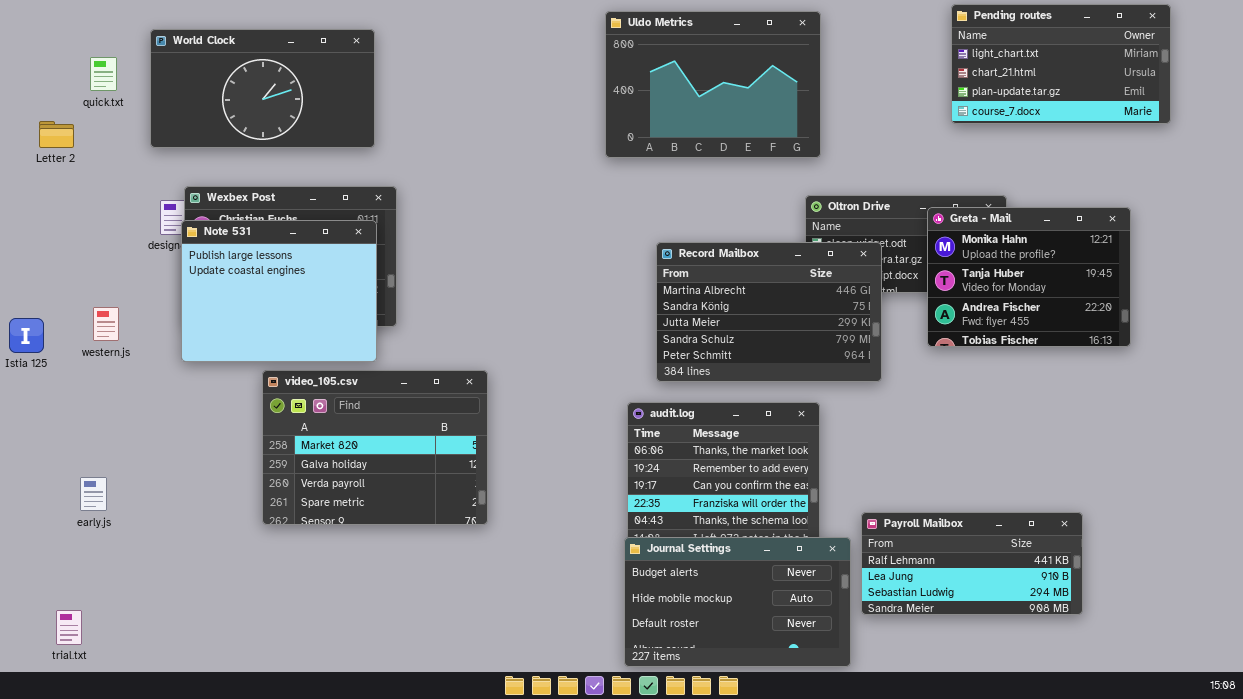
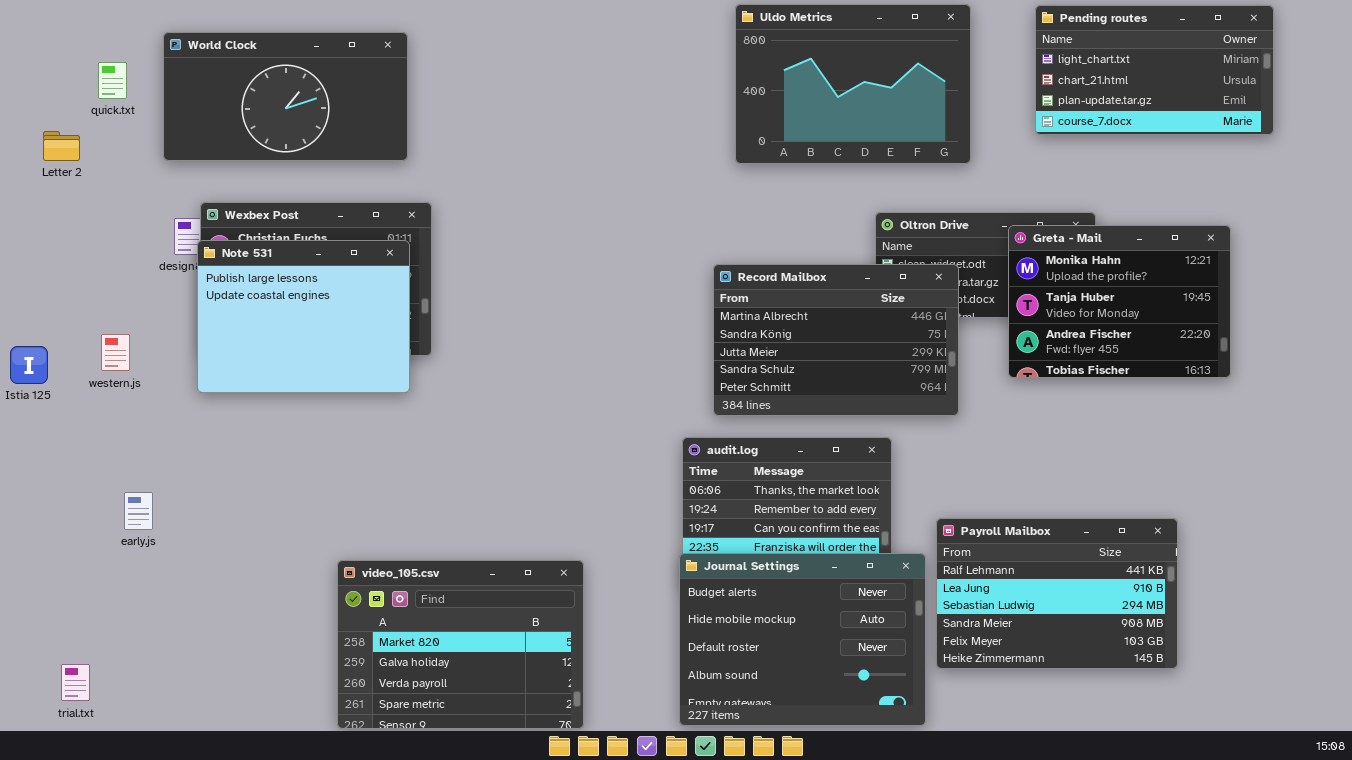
Uldo Metrics: [605,11,821,158] -> [735,4,971,164], moved
video_105.csv: [262,370,488,525] -> [337,560,584,729], moved
early.js: [80,477,107,511] -> [124,492,153,530], moved
Payroll Mailbox: [861,512,1083,615] -> [936,518,1178,669], resized
Journal Settings: [624,537,851,667] -> [679,553,926,726], resized

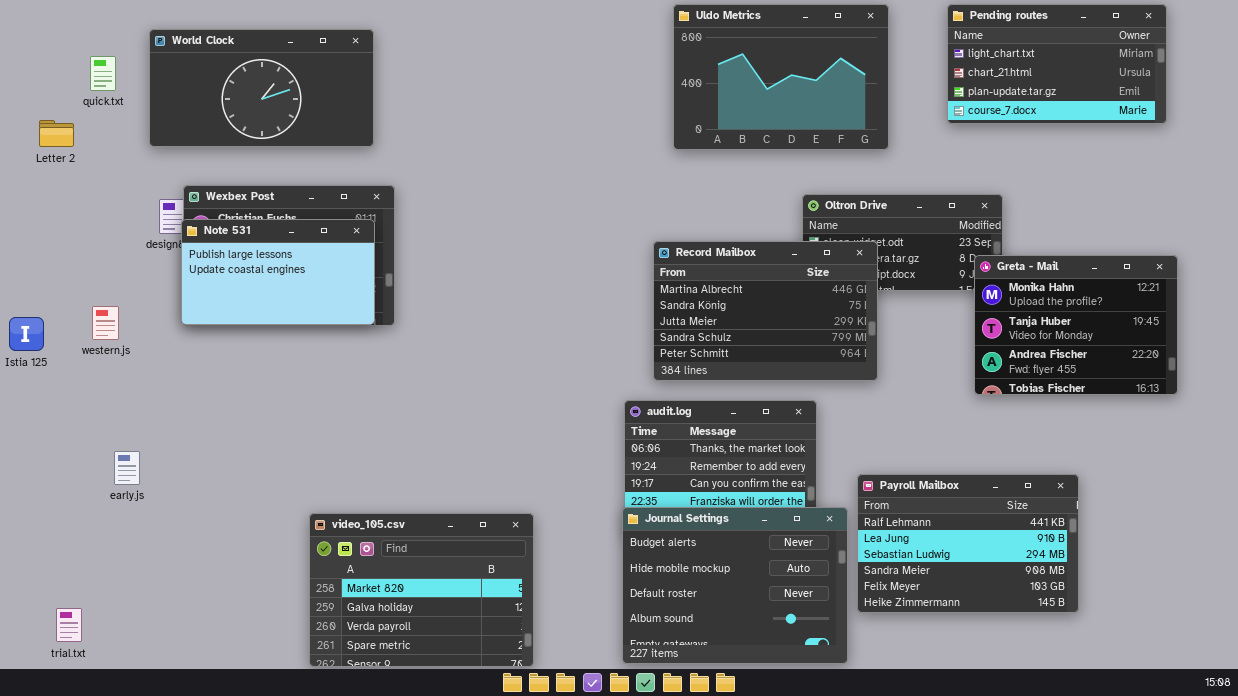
Greta - Mail: [1008,225,1231,378] -> [974,255,1178,395], moved
Note 531: [197,240,410,393] -> [181,219,375,325], resized

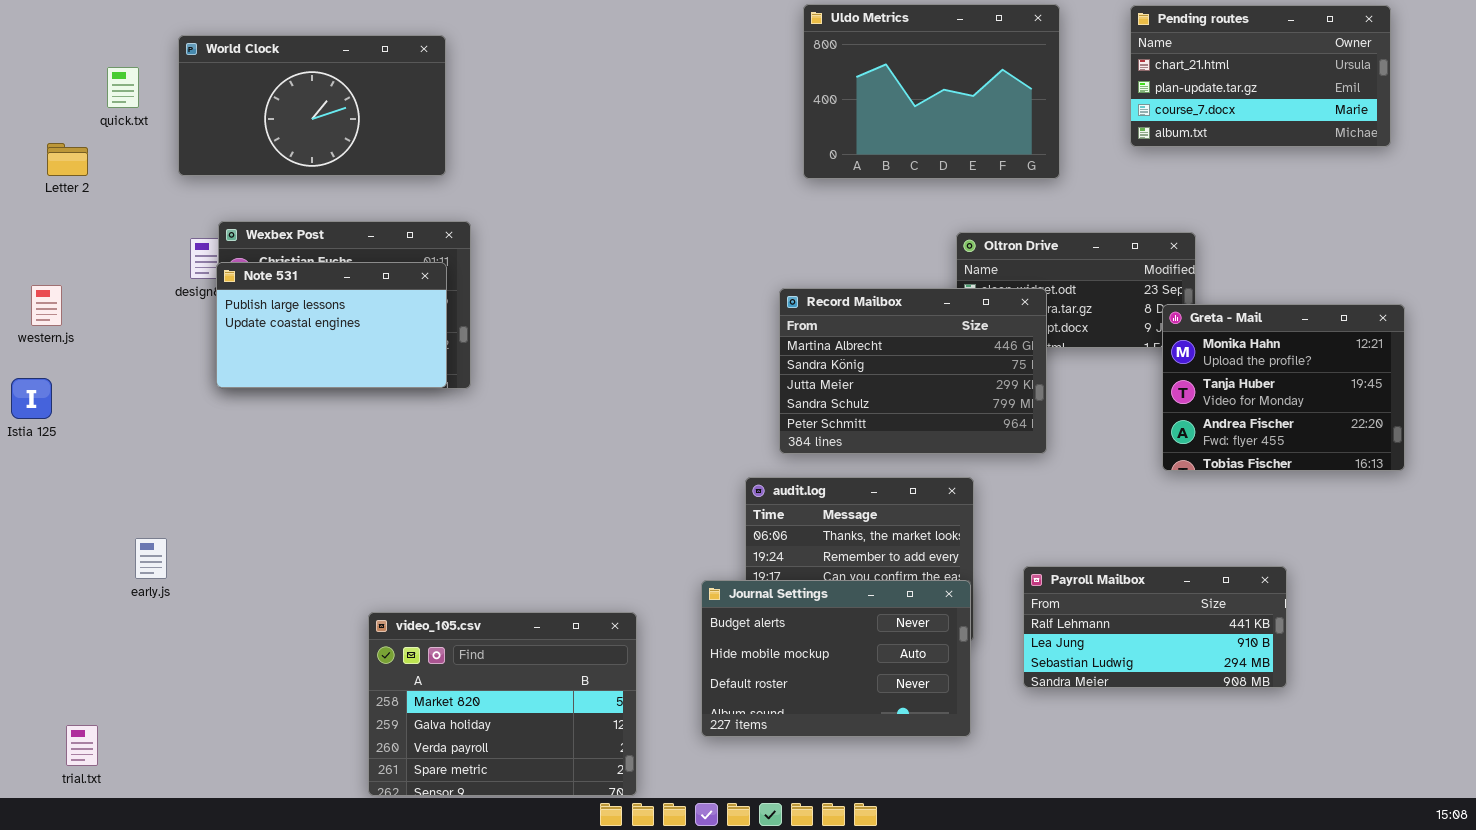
Pending routes: [947,4,1167,124] -> [1130,5,1391,147], scrolled down 1 row
western.js: [92,306,119,340] -> [31,285,62,326], moved
Payroll Mailbox: [857,474,1079,613] -> [1023,566,1287,688], resized
Journal Settings: [622,507,848,664] -> [701,580,971,737], moved, resized

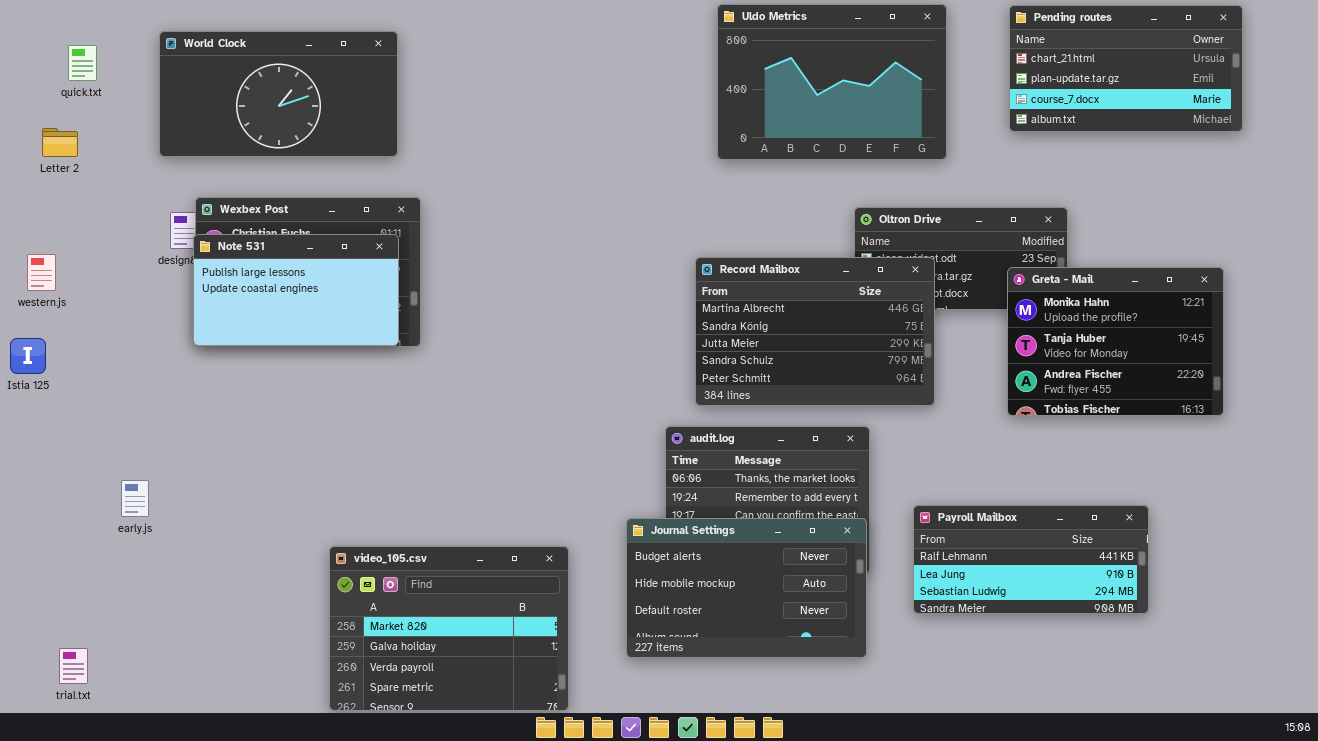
quick.txt: [107,67,139,108] -> [68,45,97,81], moved
Greta - Mail: [1162,304,1405,471] -> [1007,267,1224,416], moved

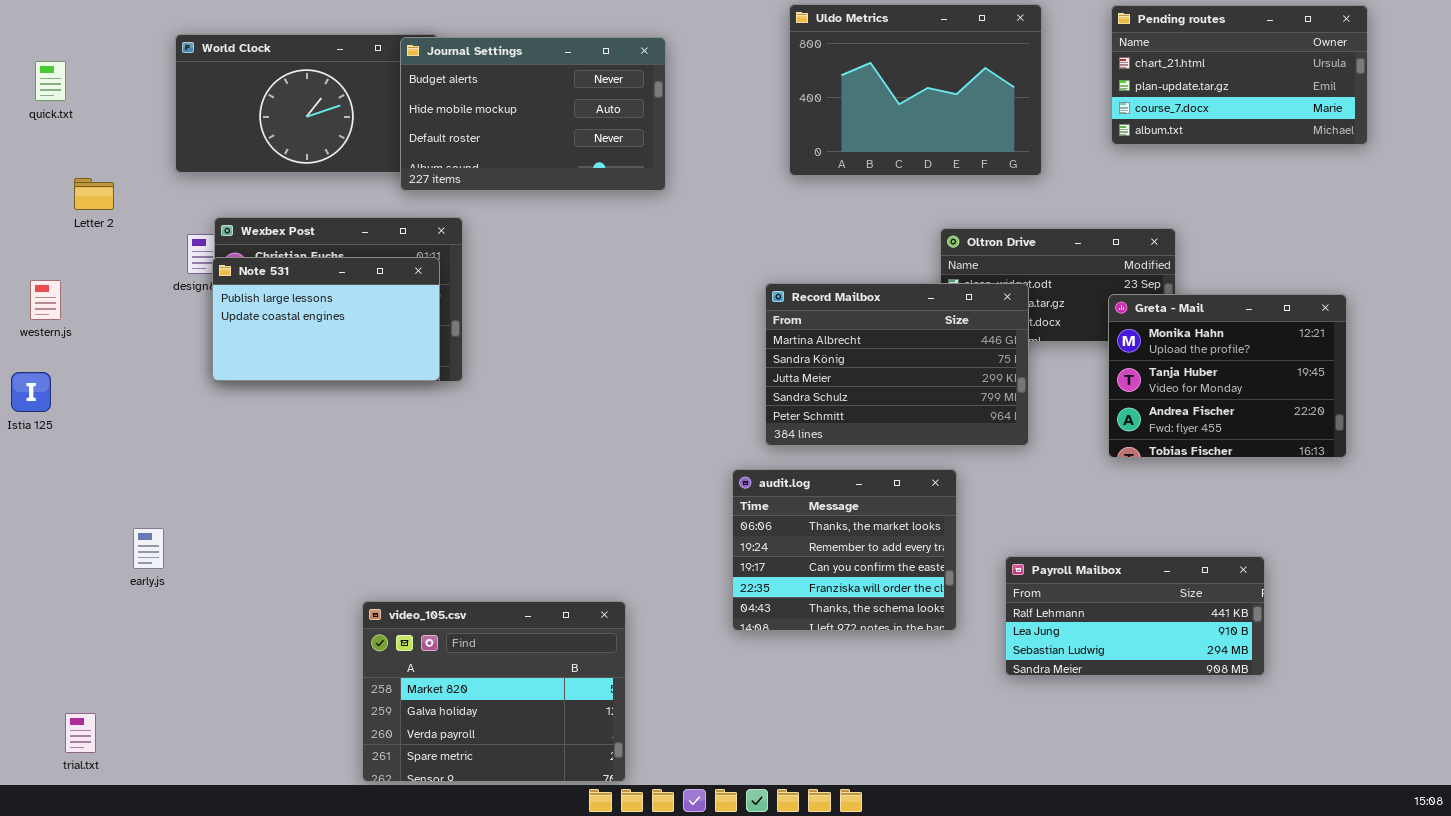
quick.txt: [68,45,97,81] -> [35,61,66,101], moved
Letter 2: [42,128,78,157] -> [74,178,114,210], moved
Journal Settings: [626,518,867,658] -> [400,37,666,191], moved

